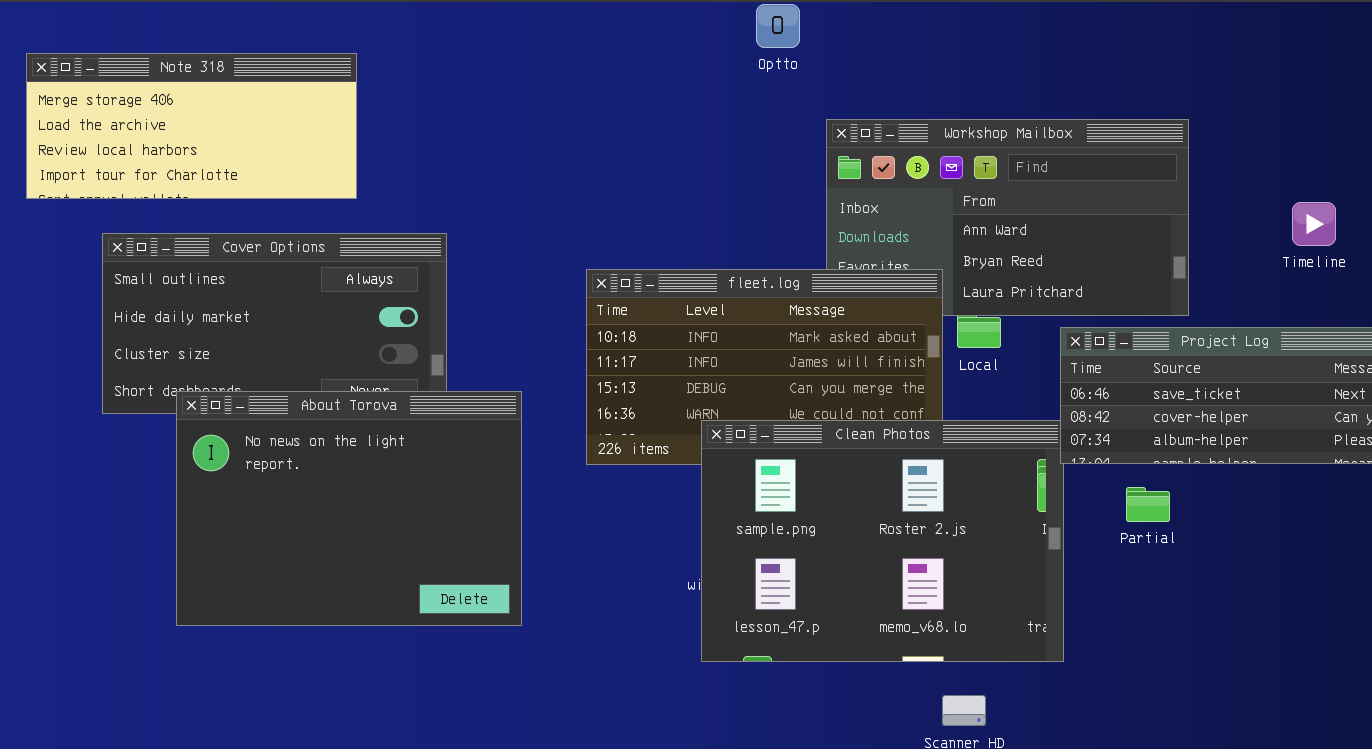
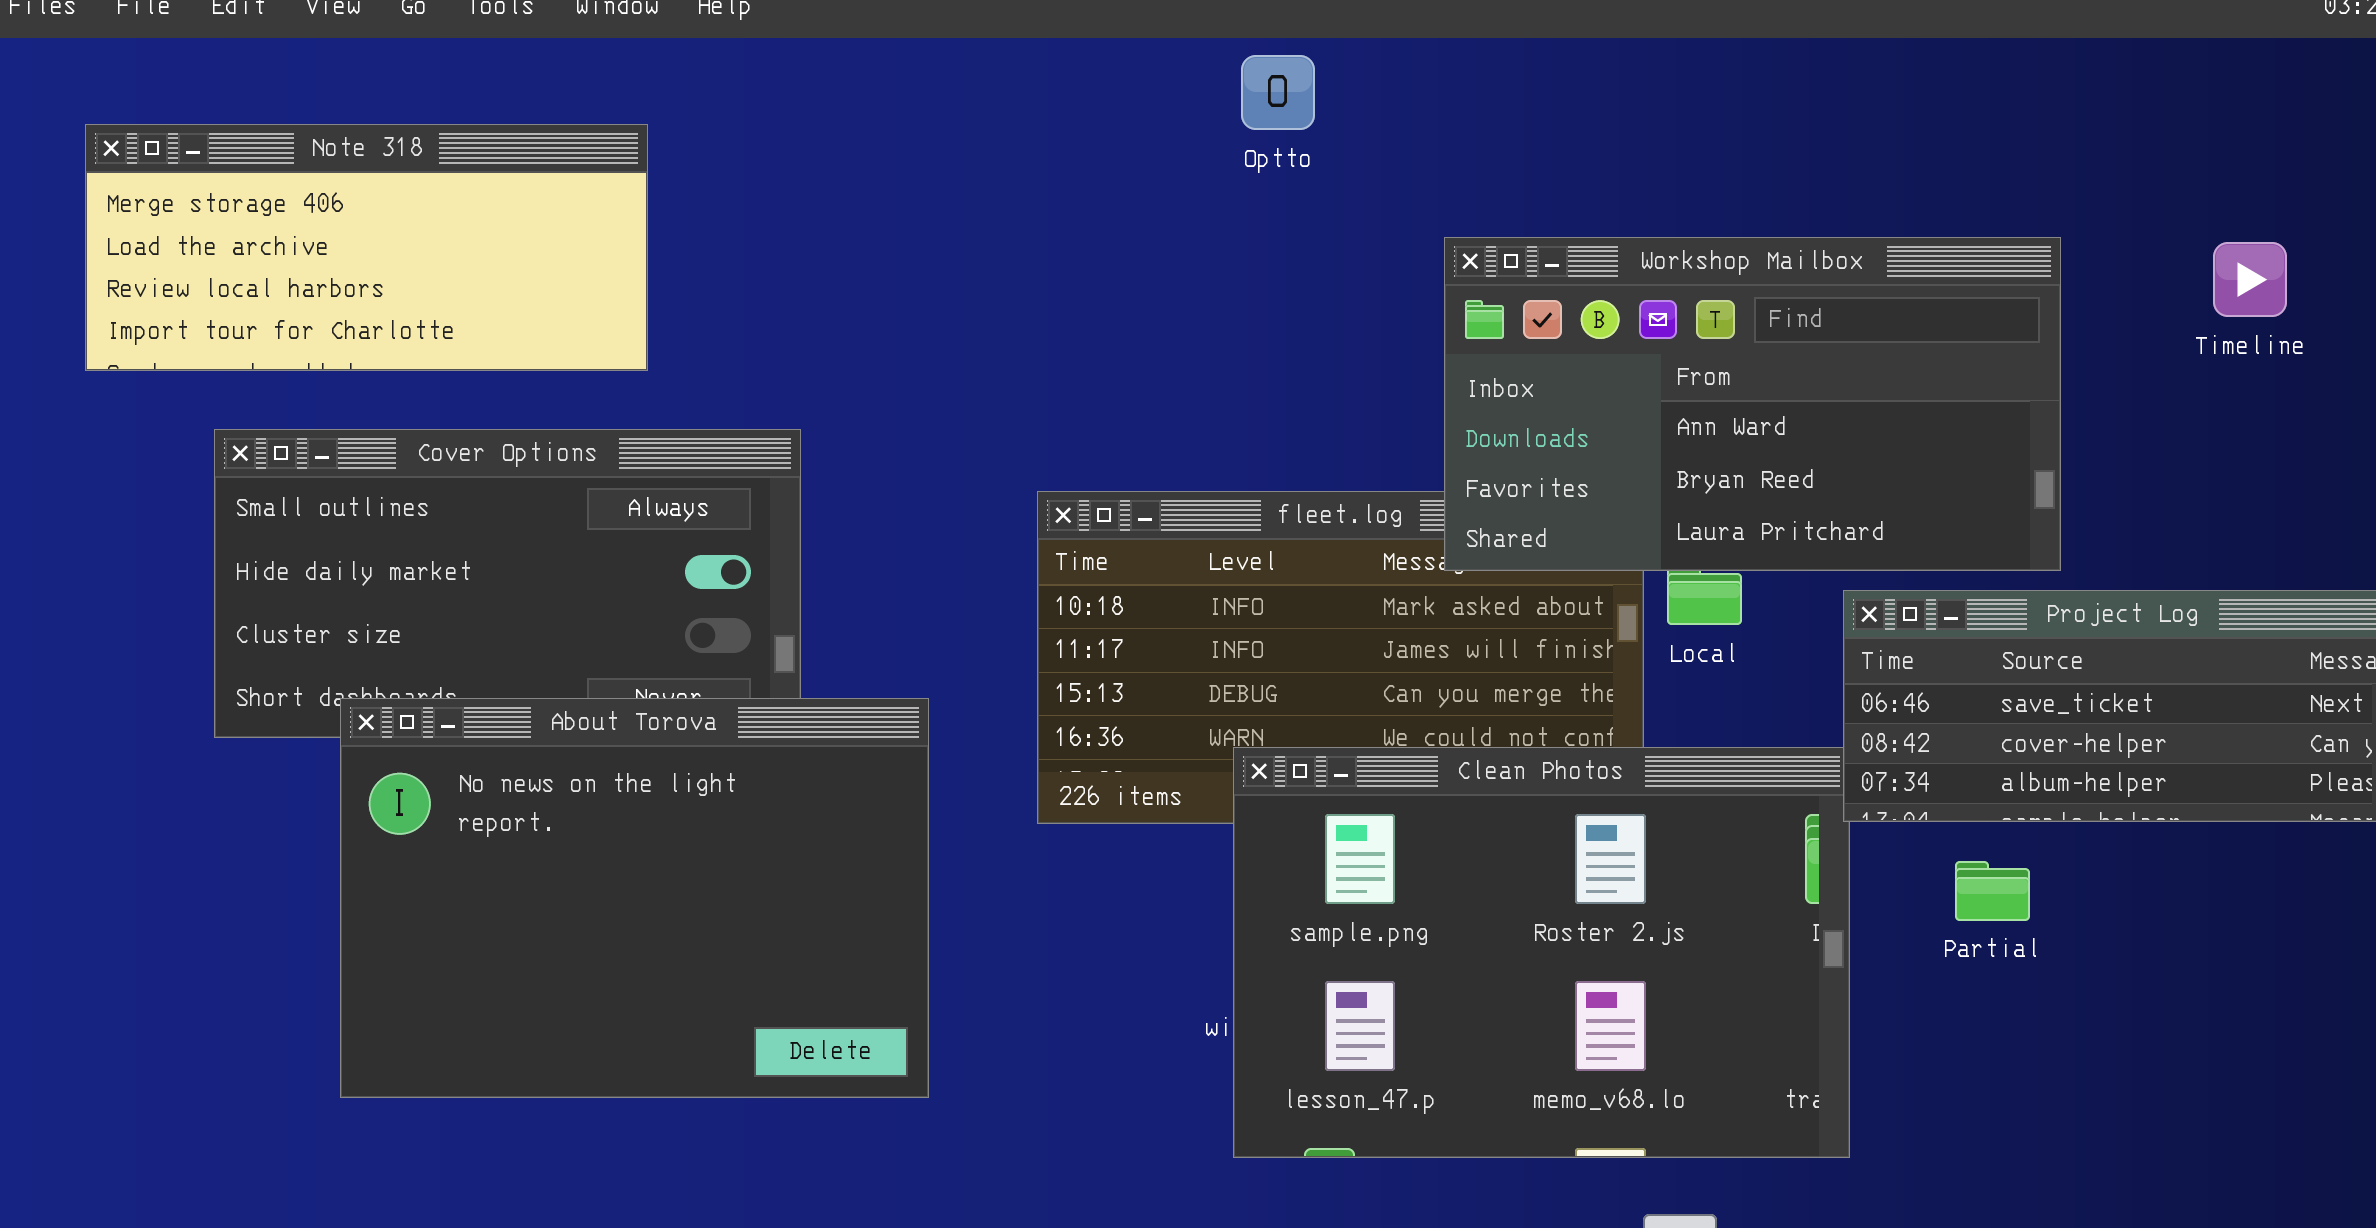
Optto: [756,4,800,48] -> [1241,55,1315,130], moved
Workshop Mailbox: [826,119,1189,316] -> [1444,237,2061,571], raised
Timeline: [1292,202,1336,246] -> [2213,242,2287,317], moved

